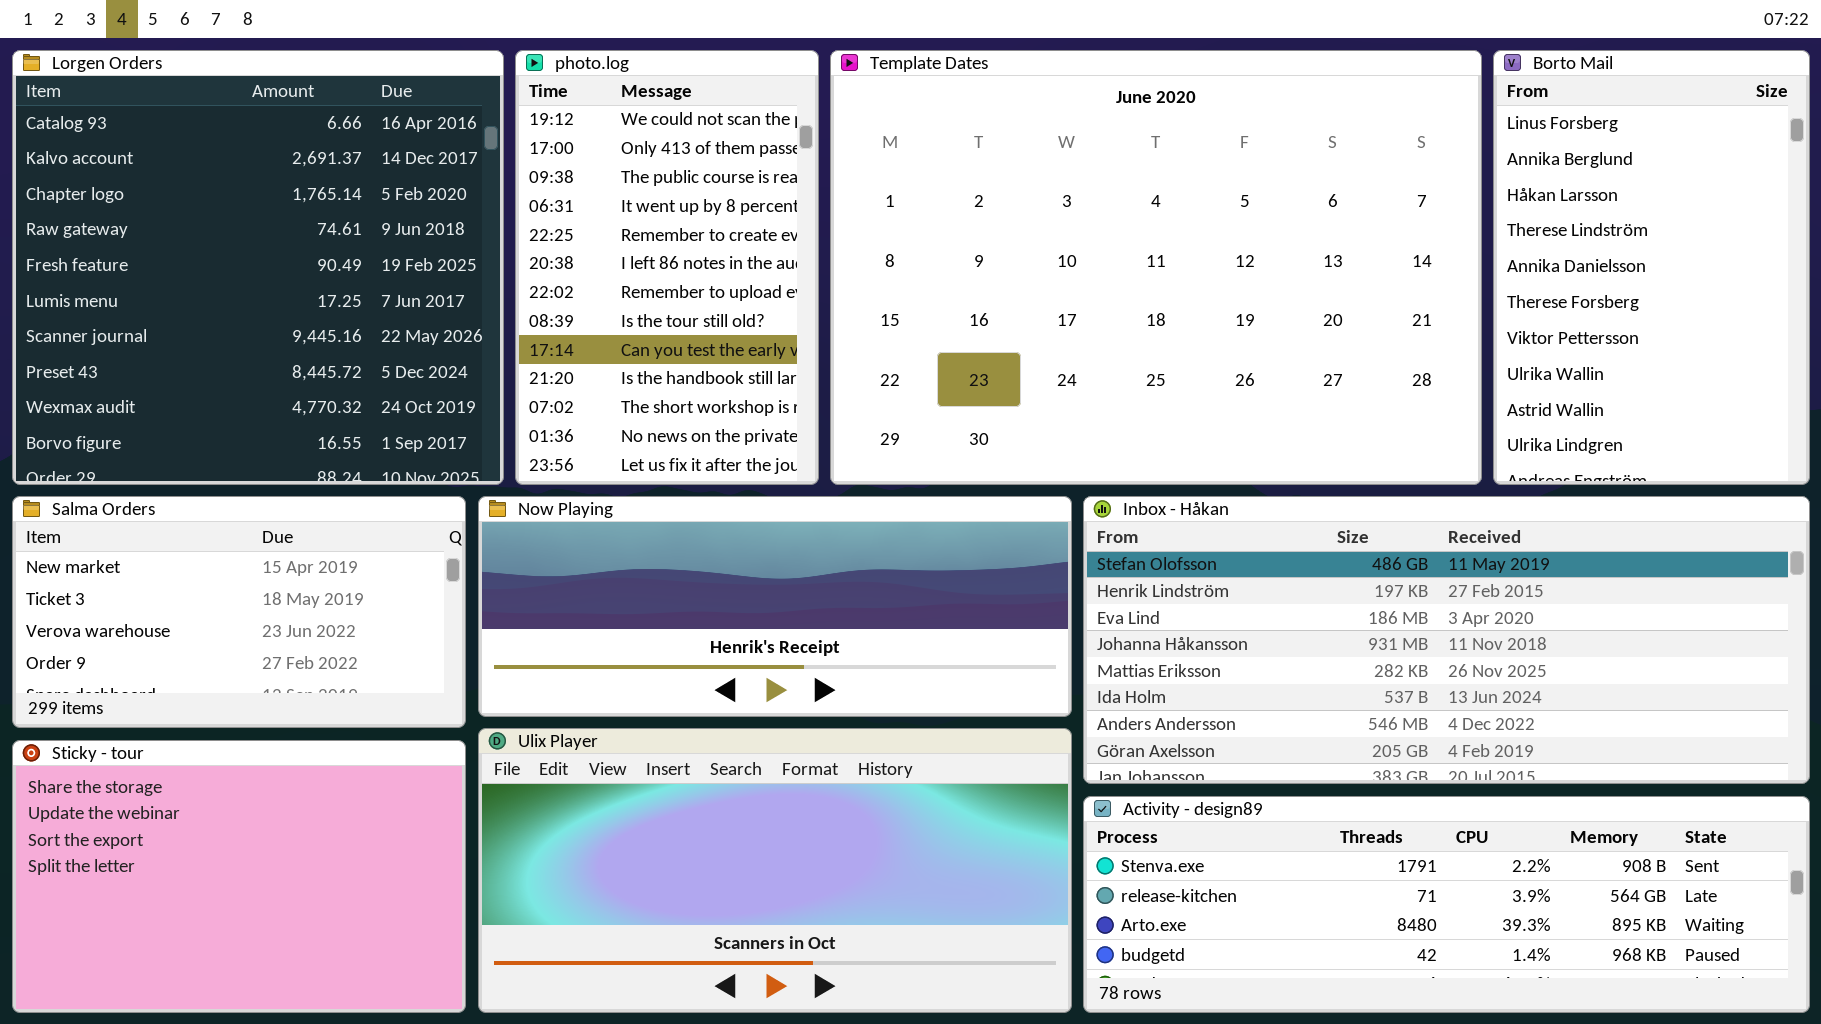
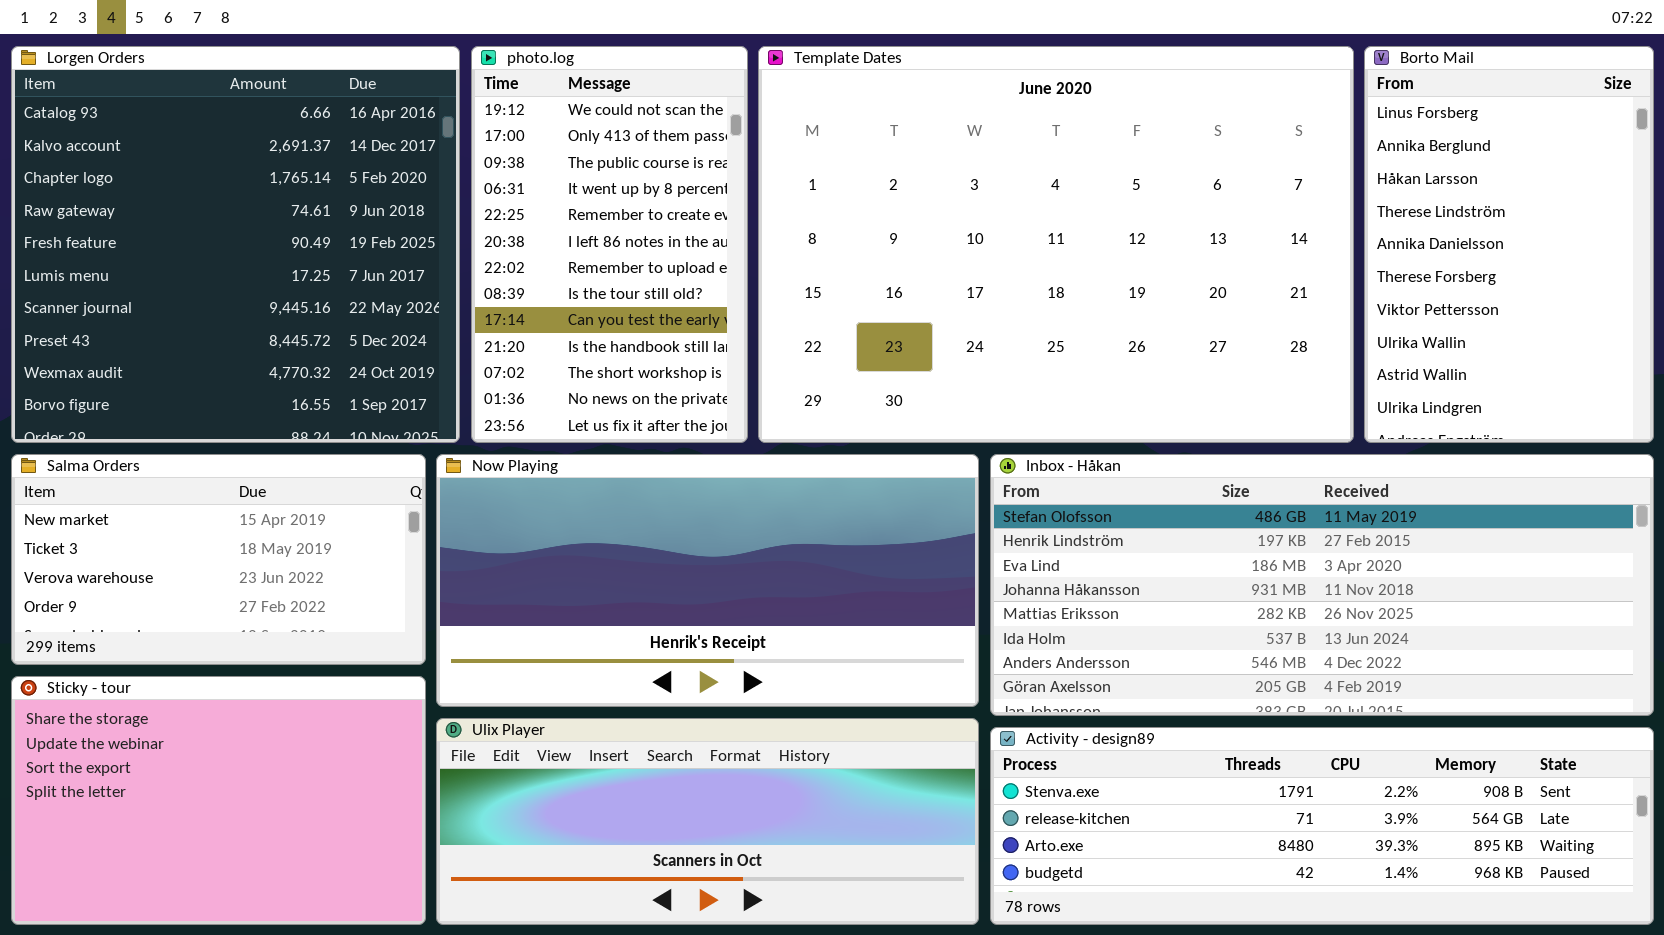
Now Playing: [478,496,1072,717] -> [436,454,979,707], resized
Ulix Player: [478,728,1072,1013] -> [436,718,979,925], resized

